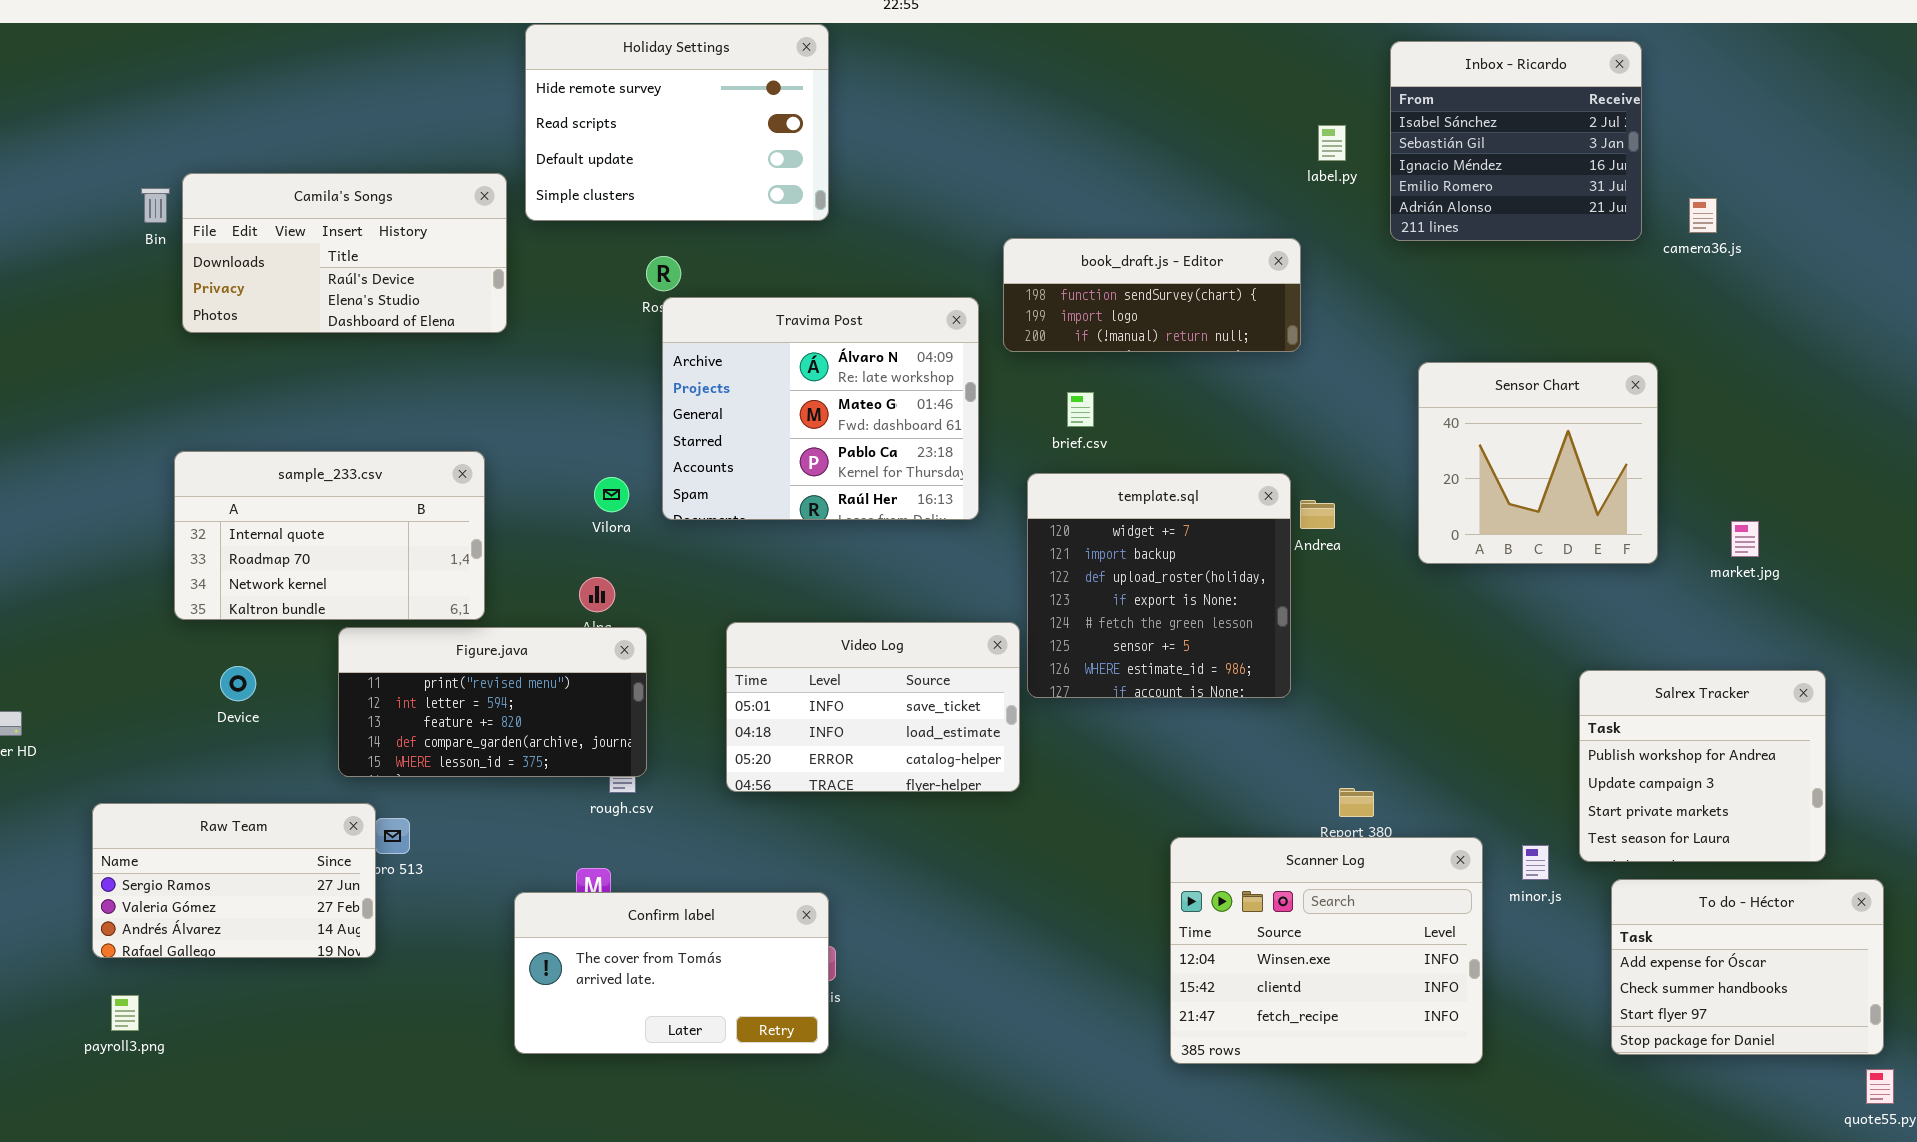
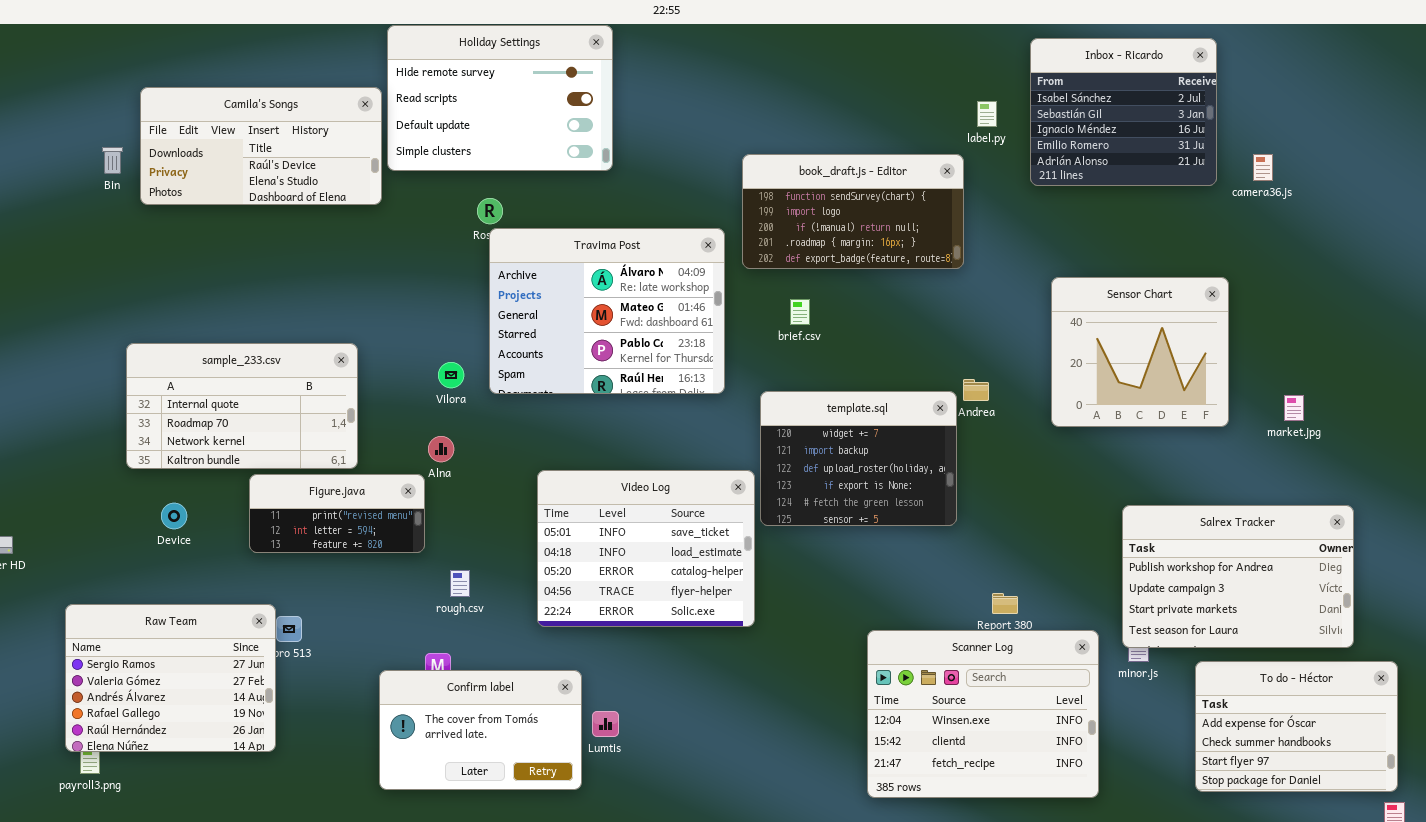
Camila's Songs: [182,173,507,333] -> [140,87,382,205], moved
book_draft.js - Editor: [1003,238,1301,352] -> [742,154,964,269], resized
template.sql: [1027,473,1291,698] -> [760,391,957,526], resized
Video Log: [726,622,1020,792] -> [537,470,755,627], resized
Figure.java: [338,627,647,777] -> [249,474,425,553], resized
Salrex Tracker: [1579,670,1826,862] -> [1122,505,1354,648], resized
Raw Team: [92,803,376,958] -> [65,604,276,752], resized
Confirm label: [514,892,829,1054] -> [379,670,582,790], resized

